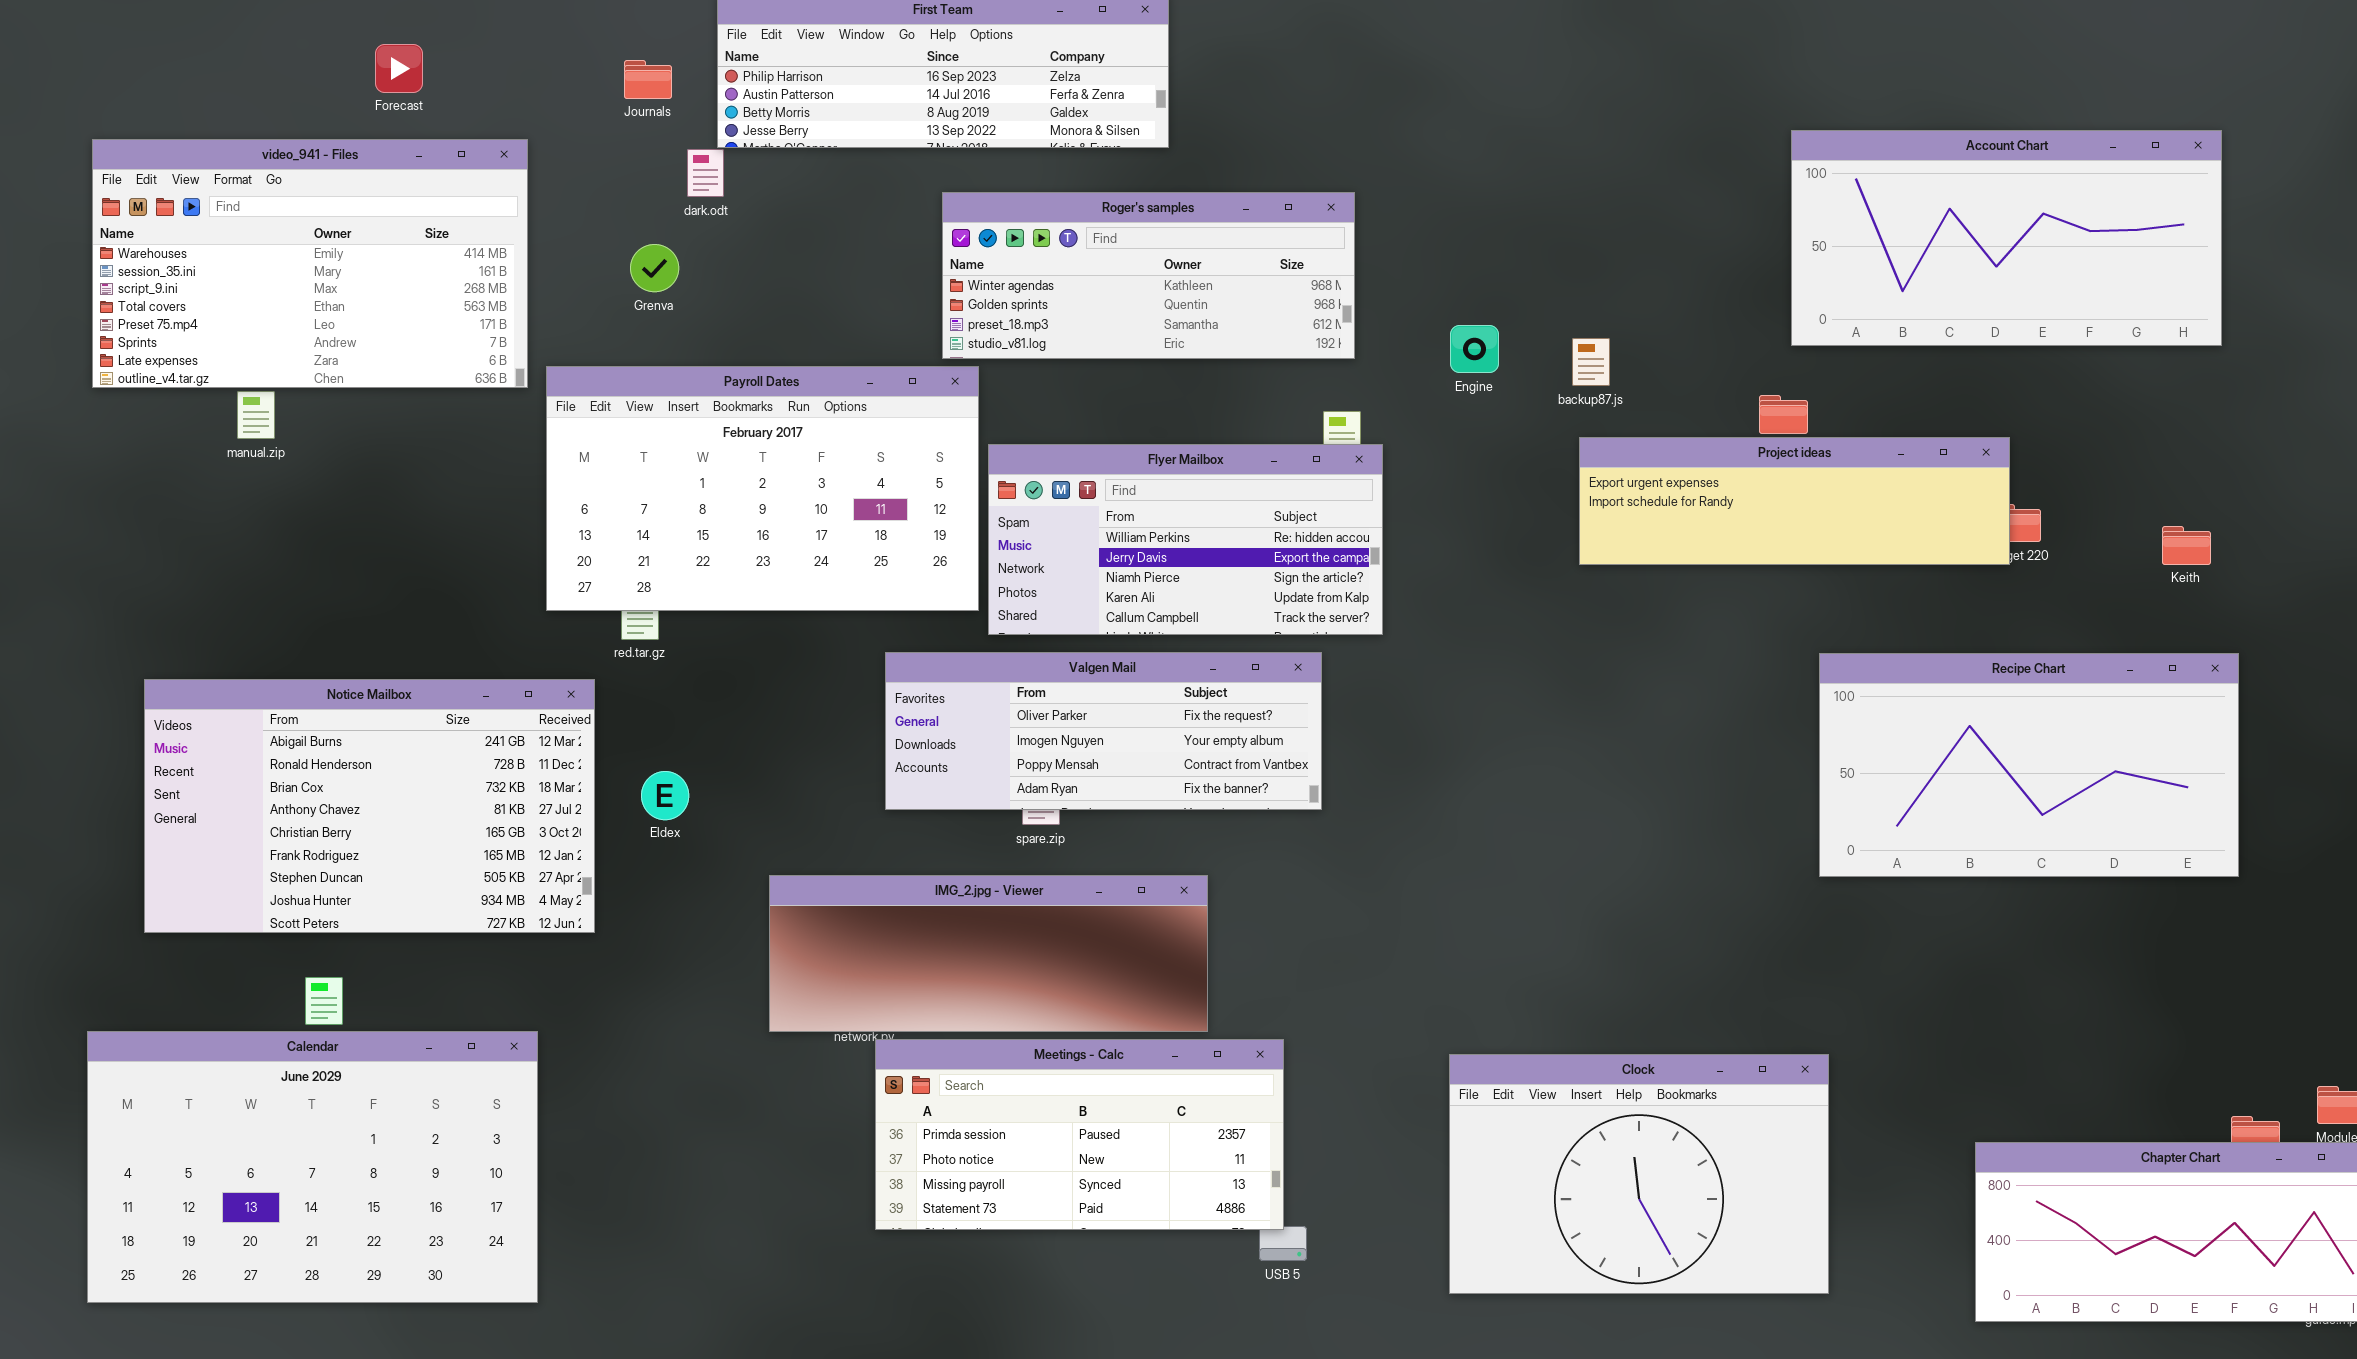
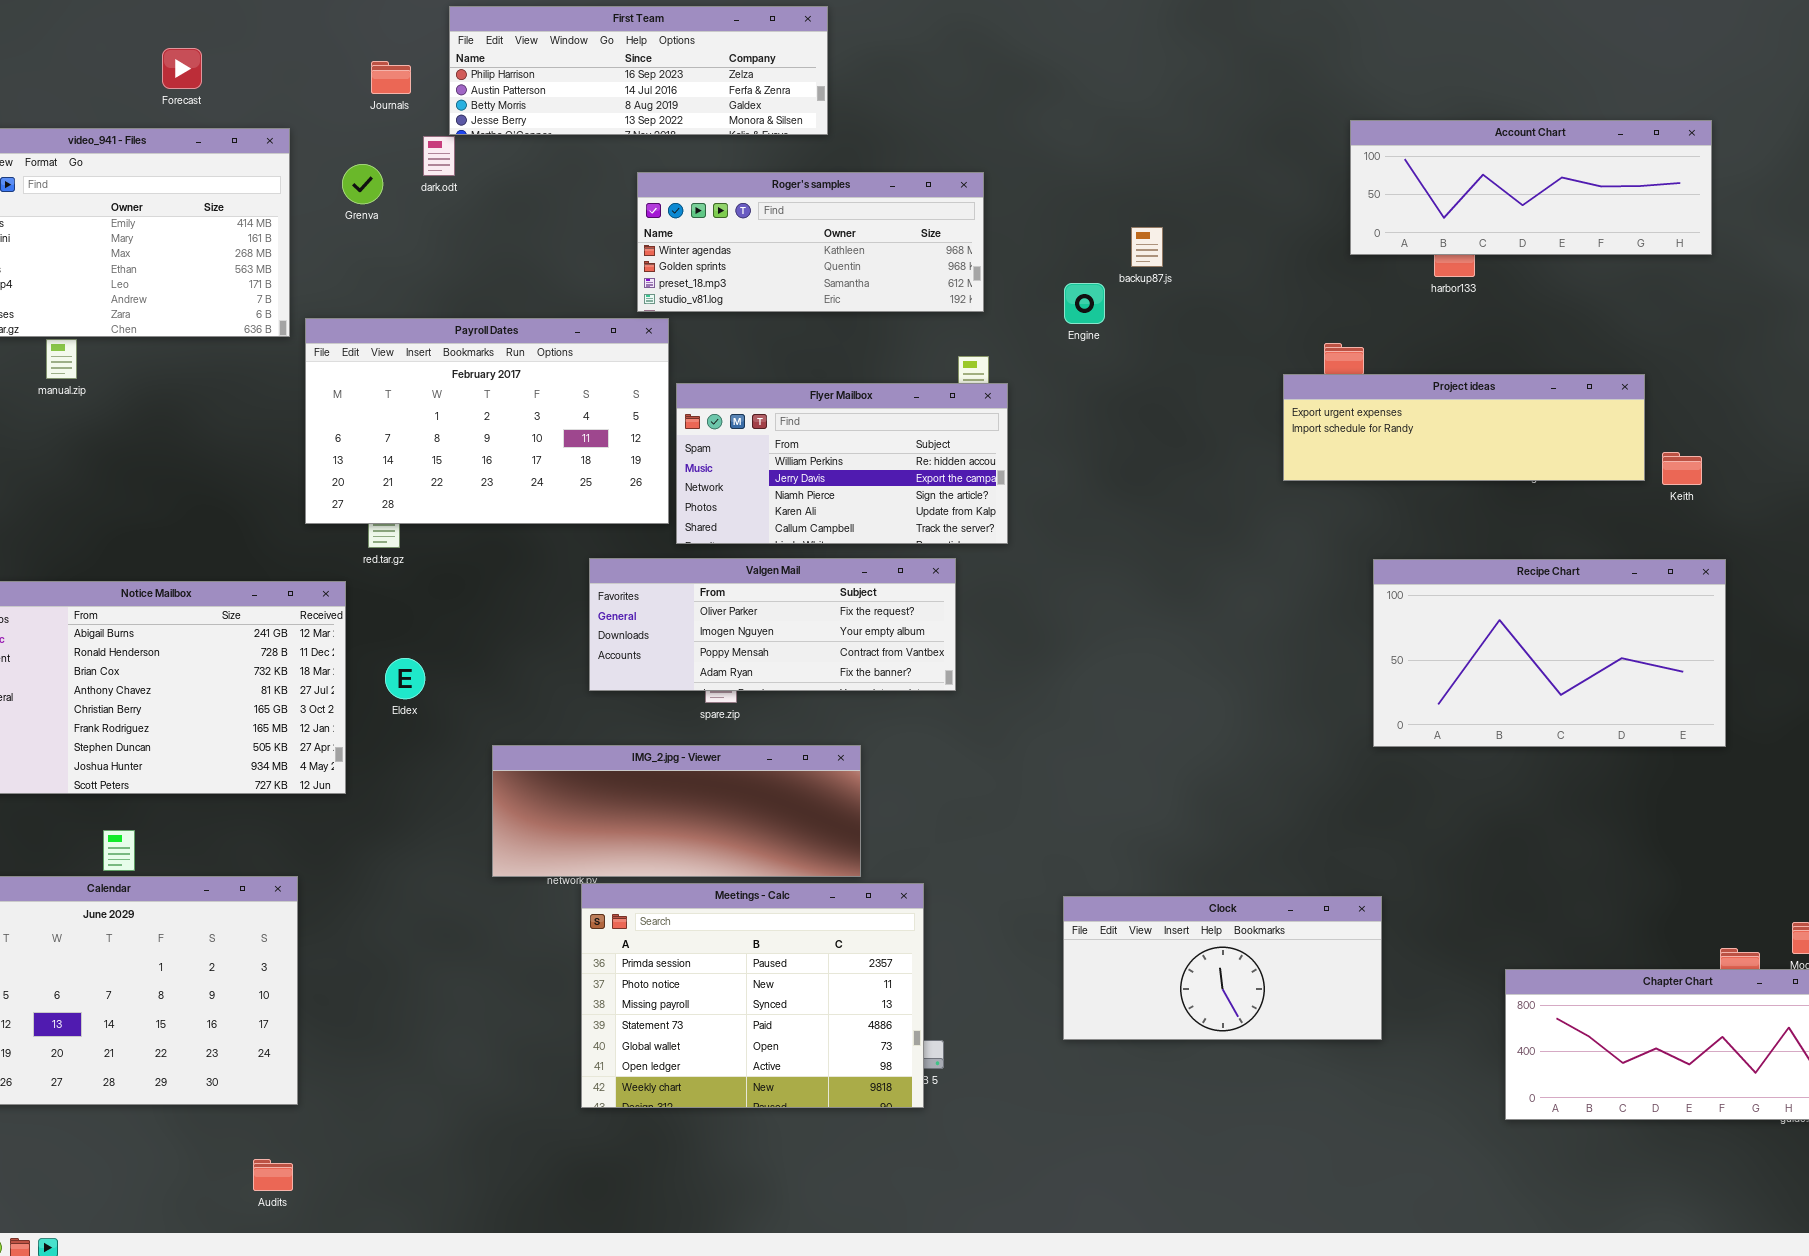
Account Chart: [1791,130,2222,346] -> [1350,120,1712,255], resized
Grenva: [630,244,679,292] -> [342,164,383,204], moved
backup87.js: [1572,338,1610,386] -> [1131,227,1163,267], moved
Project ideas: [1579,437,2010,565] -> [1283,374,1645,481], moved
Meetings - Calc: [875,1039,1284,1230] -> [581,883,924,1108], resized
Clock: [1449,1054,1829,1294] -> [1063,896,1382,1040], resized

